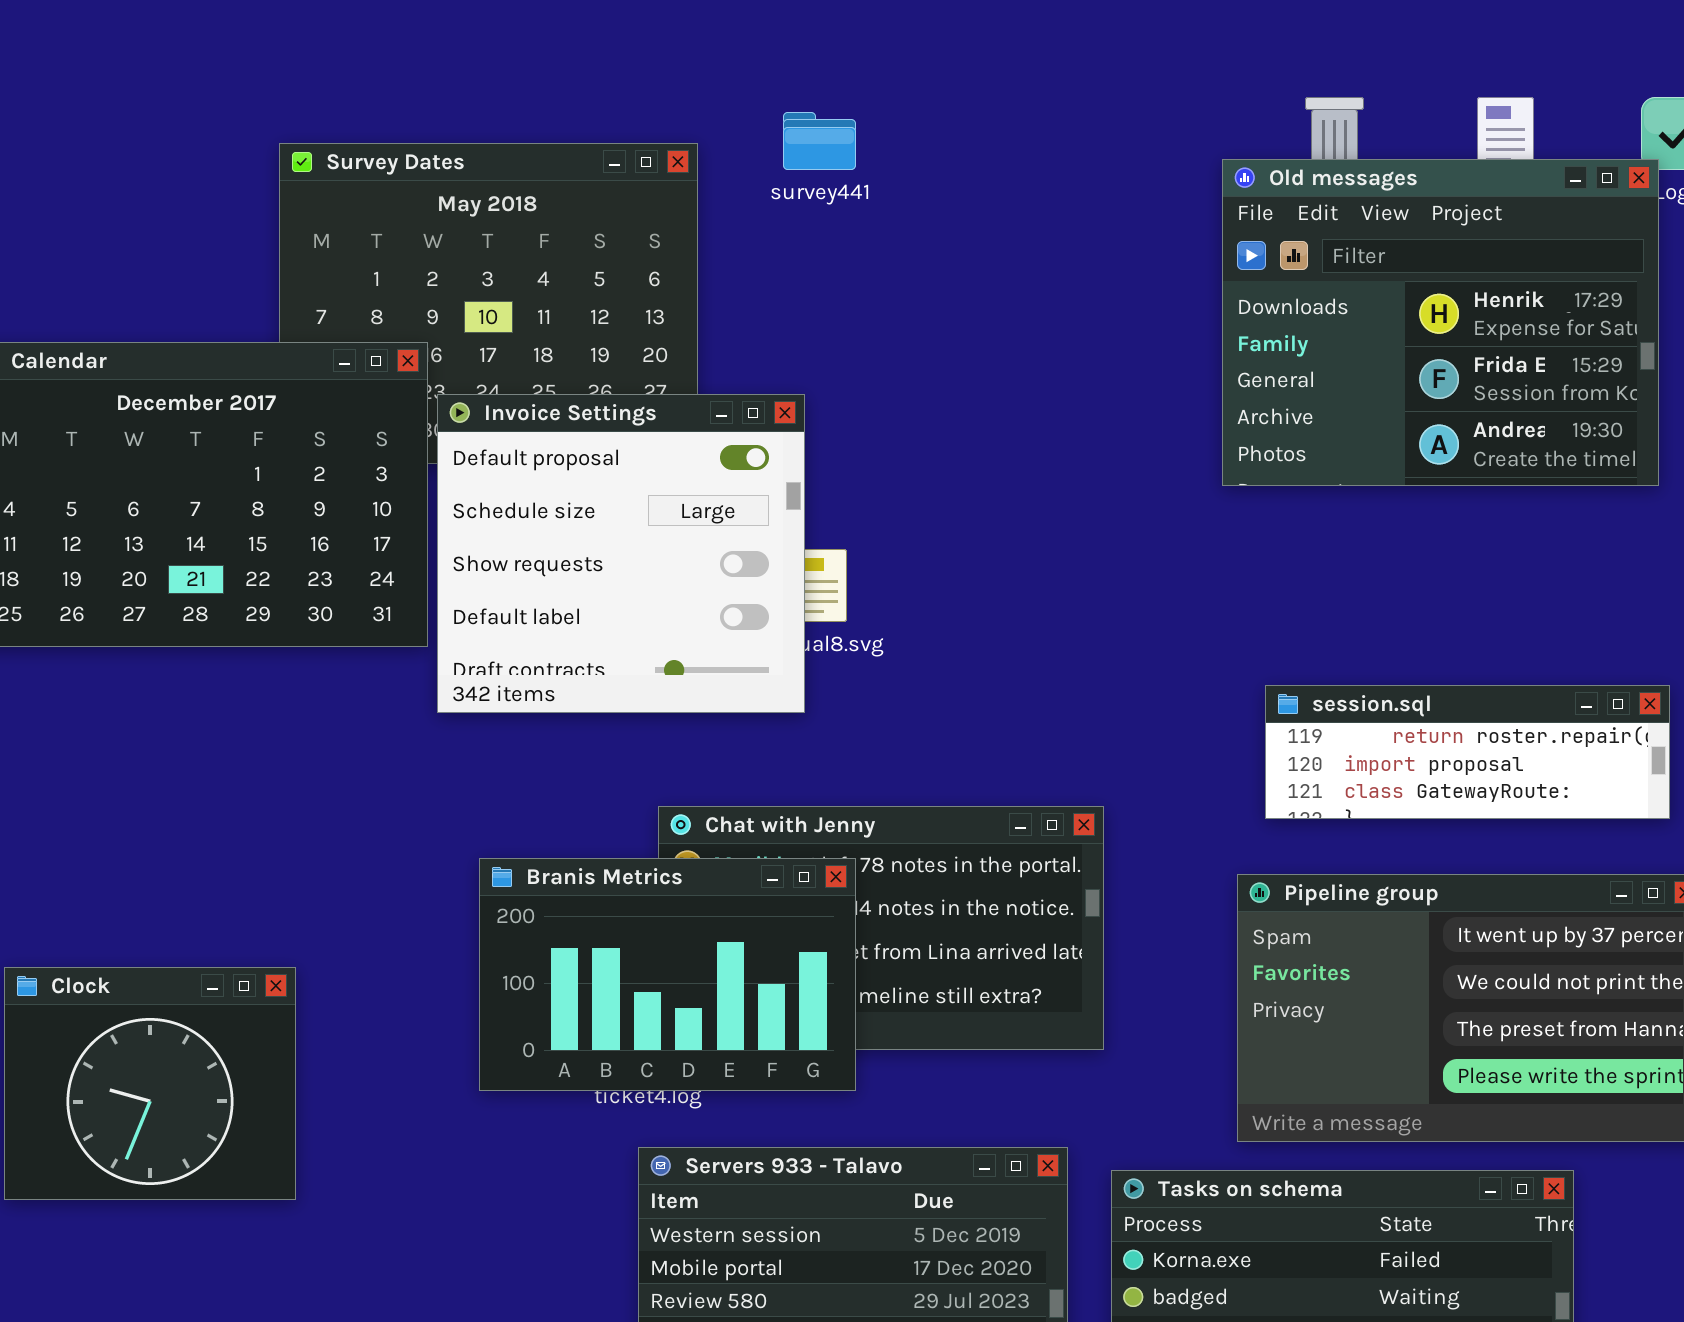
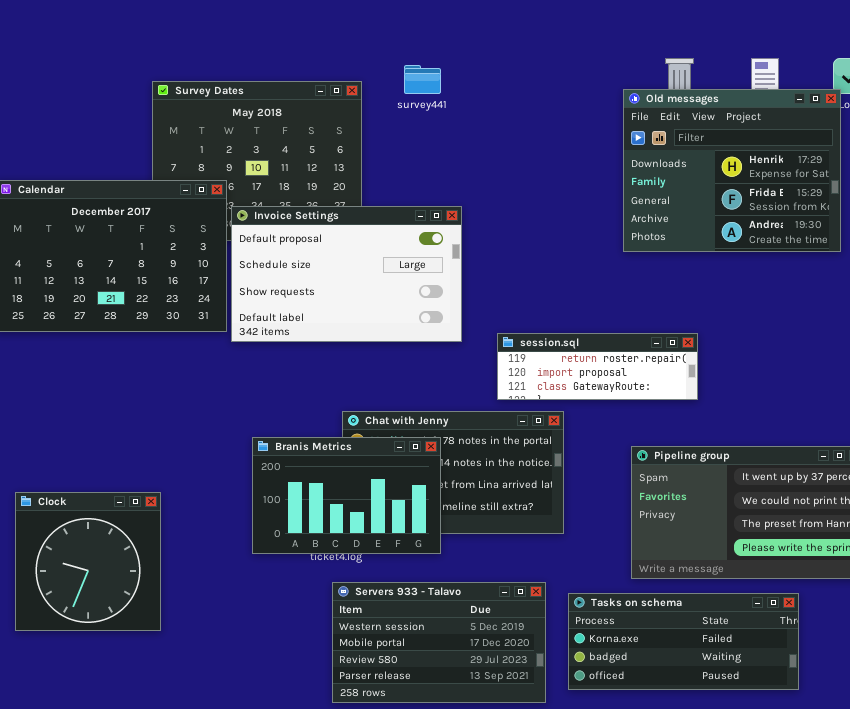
Invoice Settings: [437,394,805,713] -> [231,206,462,342], resized
session.sql: [1265,685,1670,819] -> [497,333,698,400], moved
Clock: [4,967,296,1200] -> [15,492,161,631], resized

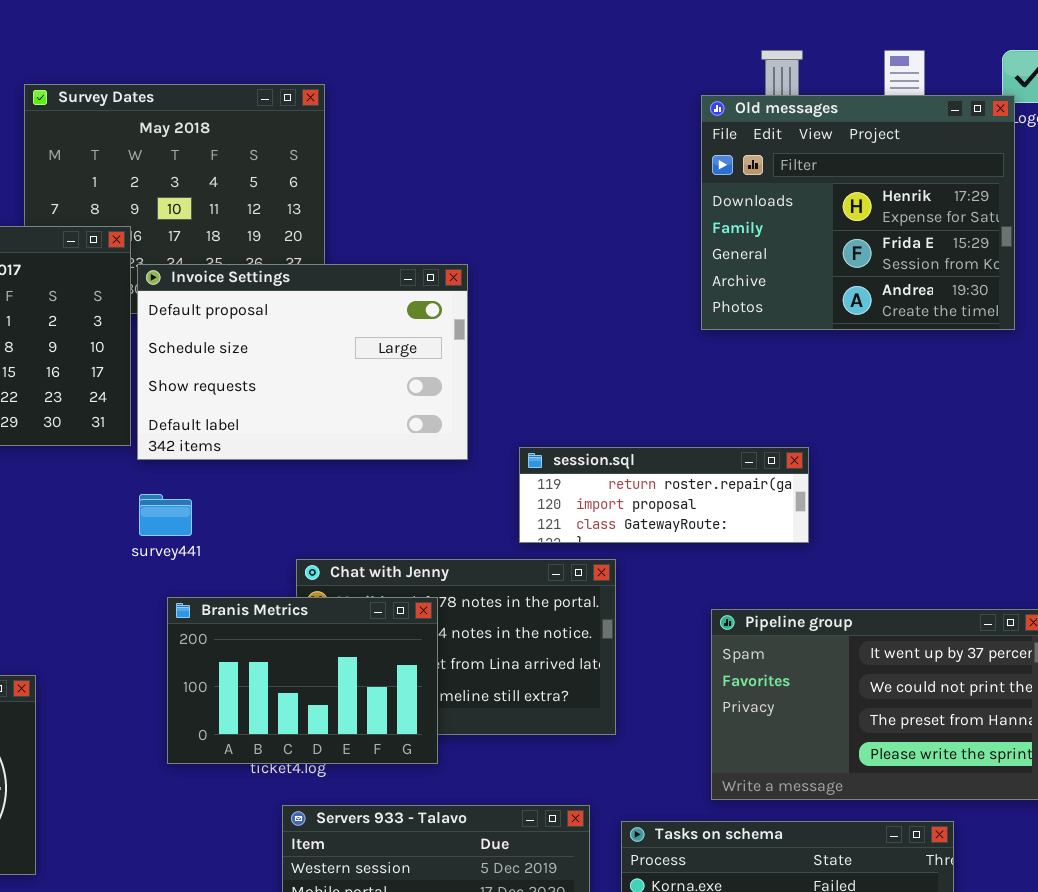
survey441: [404,65,441,94] -> [139,494,192,536], moved

